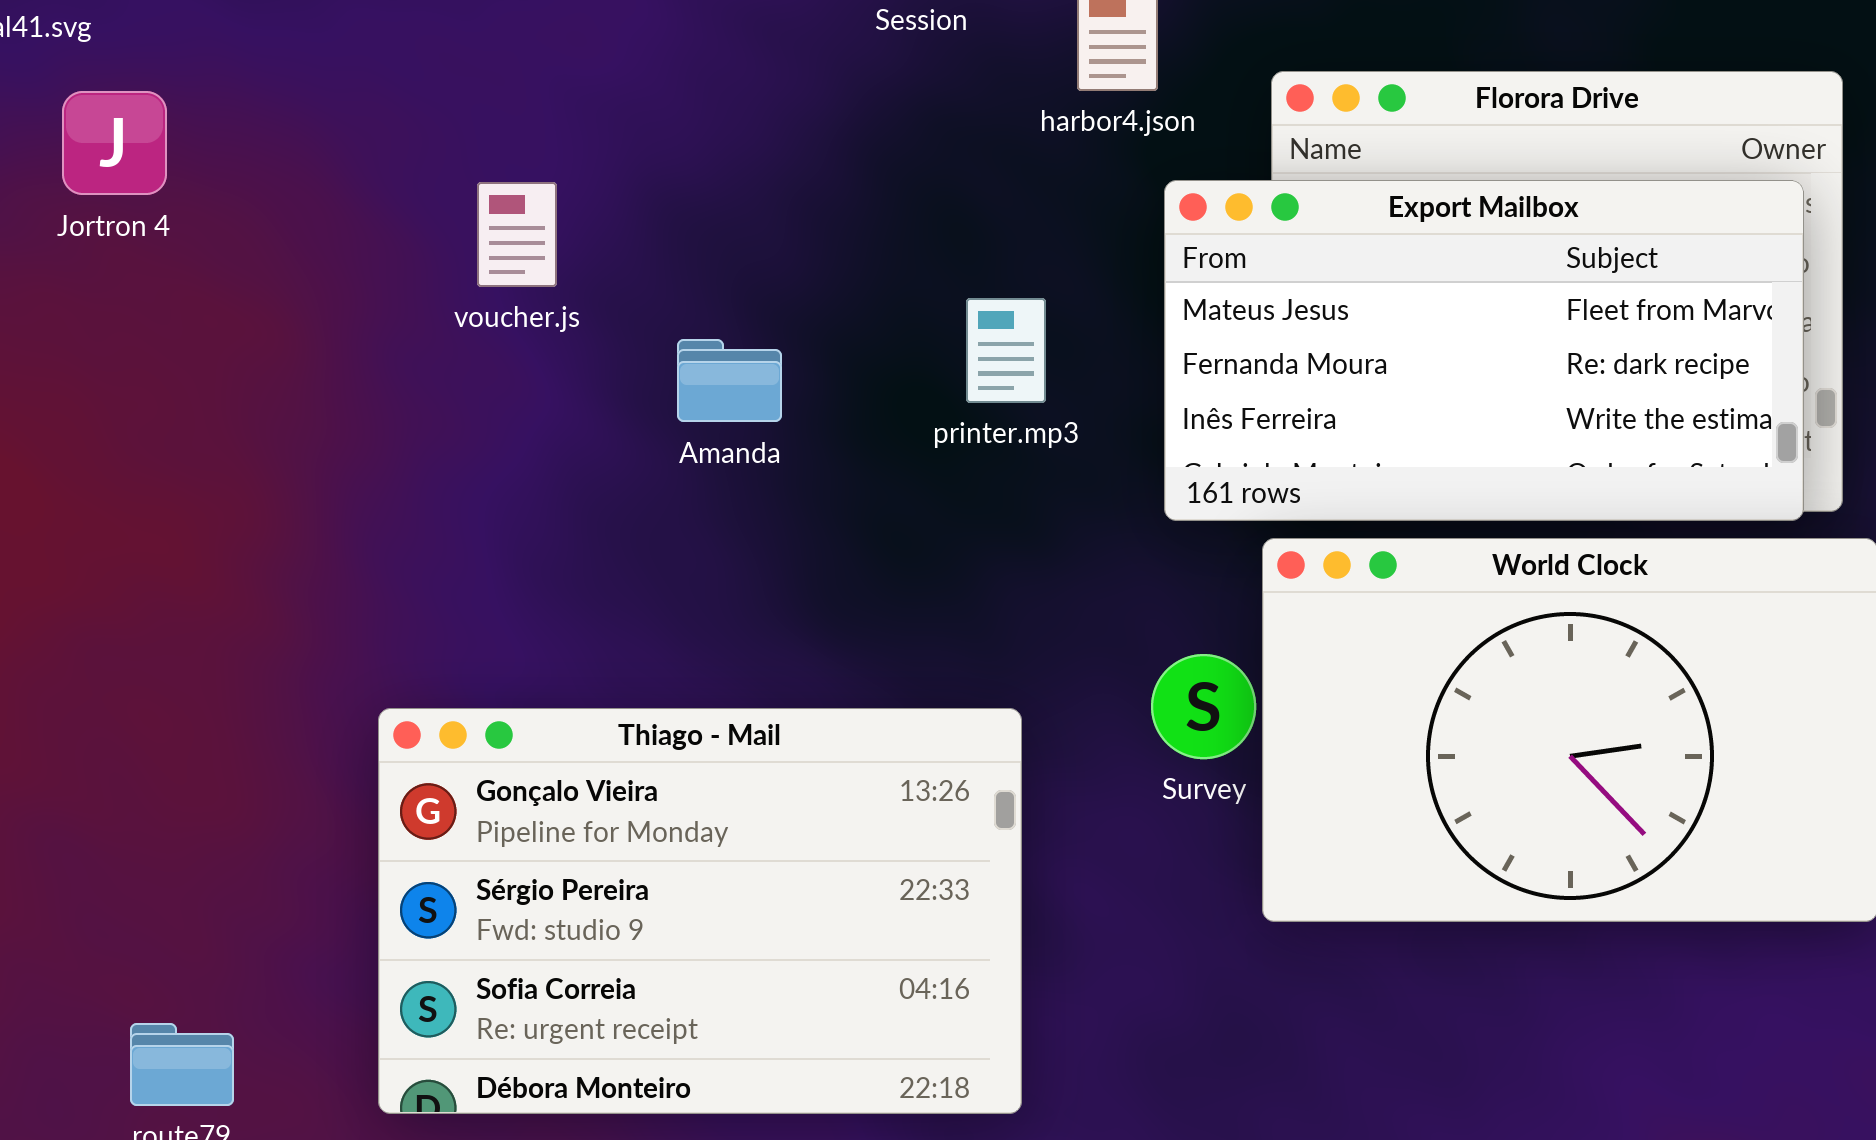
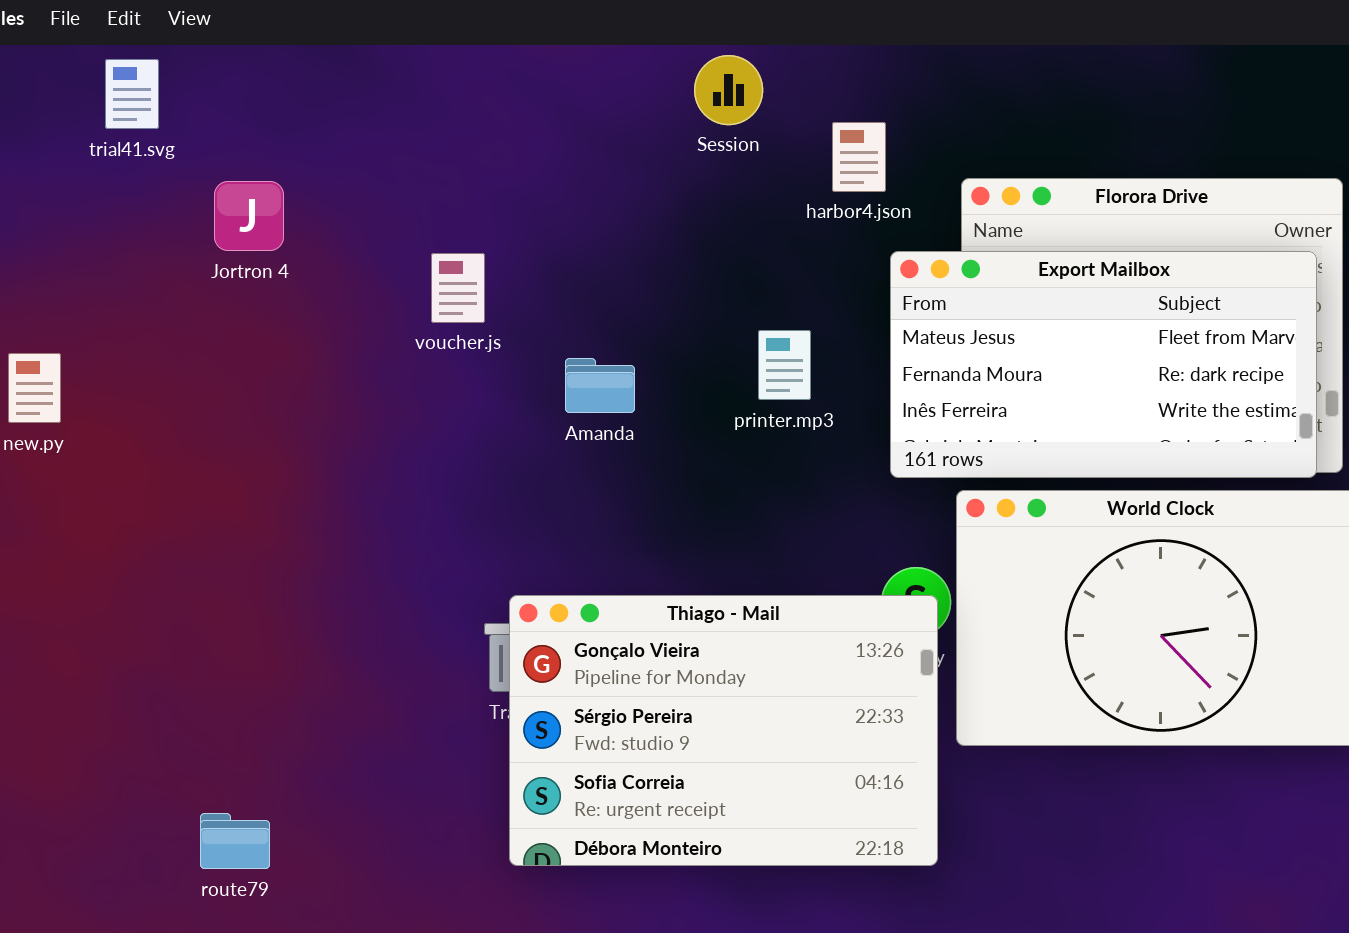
Jortron 4: [62,91,167,195] -> [214,181,284,251], moved
Thiago - Mail: [378,708,1022,1114] -> [509,595,938,866], moved

